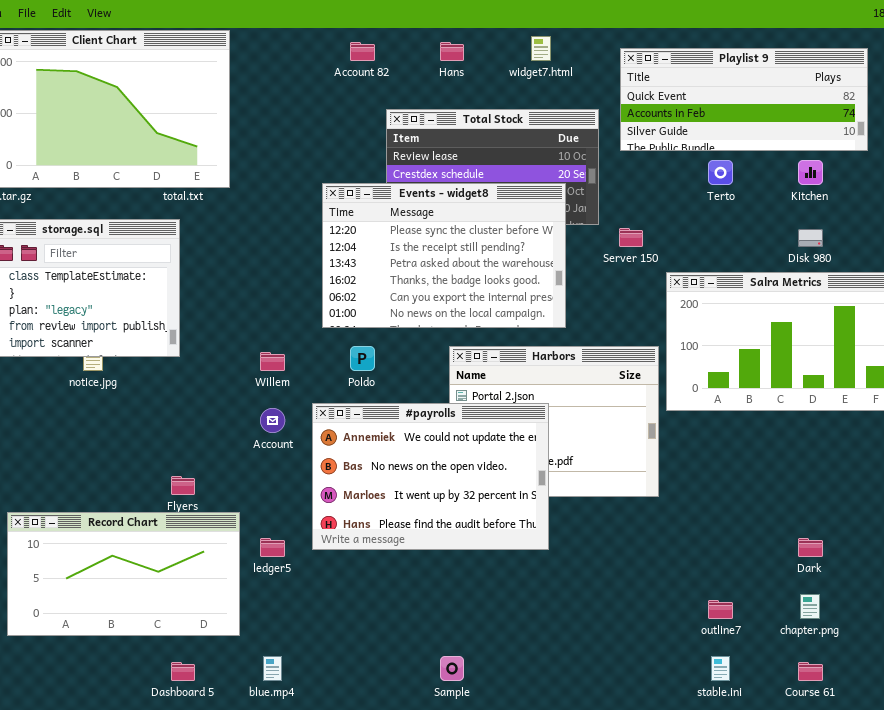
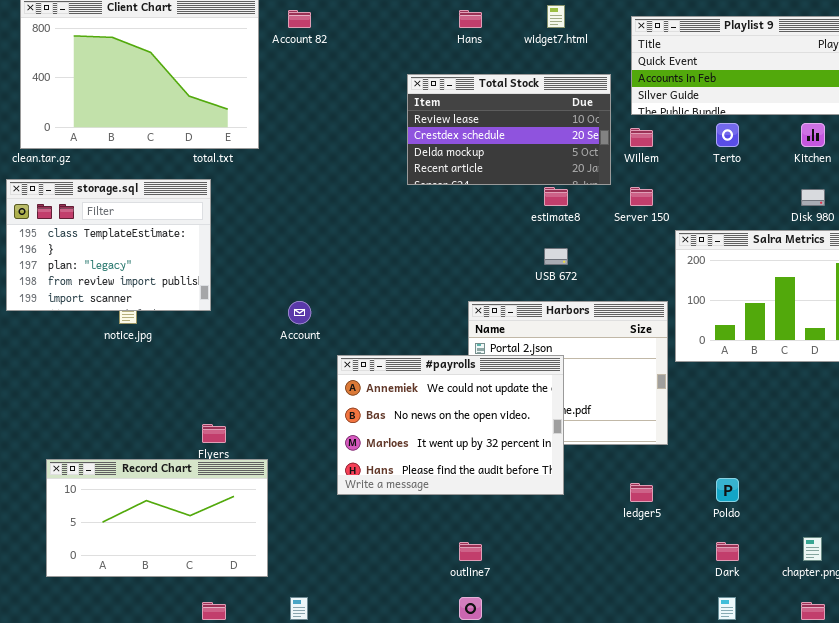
Account 82: [350,42,375,61] -> [288,10,311,28], moved
Events - widget8: [322,183,566,328] -> none, closed
Poldo: [350,346,375,371] -> [716,478,739,502], moved
Willem: [260,352,285,371] -> [630,128,653,147], moved
Account: [260,408,285,433] -> [288,301,311,324], moved
ledger5: [260,538,285,557] -> [630,483,653,502], moved
Dark: [798,538,823,557] -> [716,542,739,561], moved
outline7: [708,600,733,619] -> [459,542,482,561], moved

